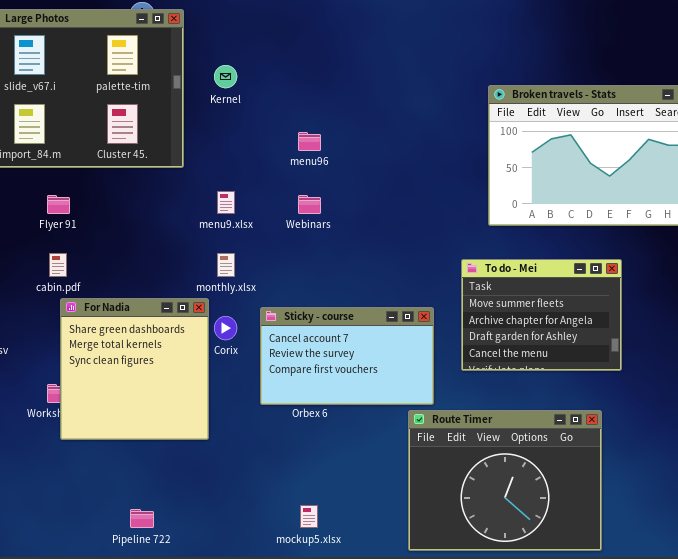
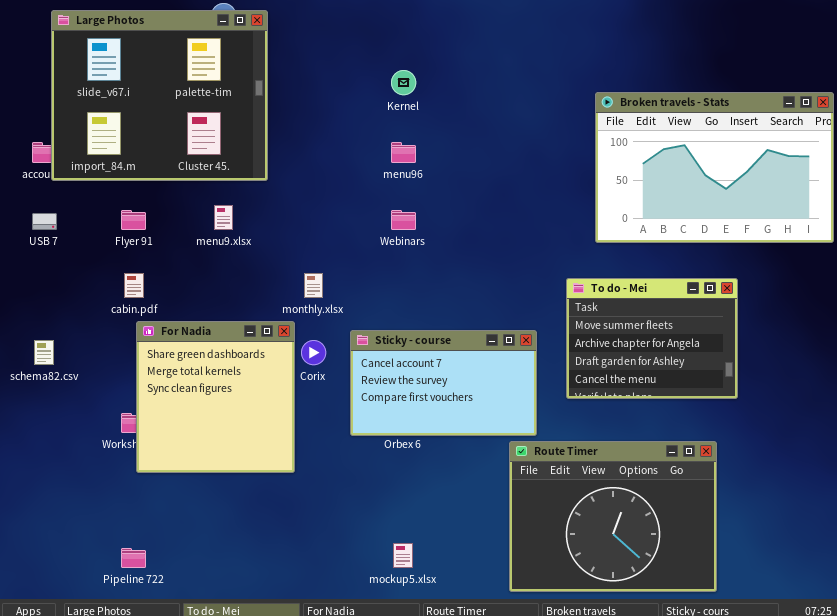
Kernel: [214,65,237,88] -> [391,70,416,95], moved
menu9.xlsx: [217,191,235,214] -> [214,205,233,230], moved
Pipeline 722: [130,509,154,528] -> [121,548,146,568], moved

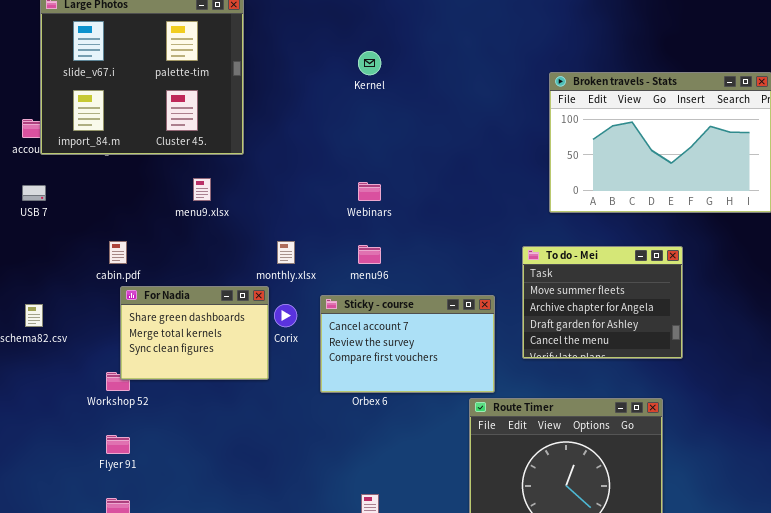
menu96: [391,142,416,163] -> [358,245,381,264], moved
Flyer 91: [121,210,146,230] -> [106,435,130,454], moved
For Nadia: [136,321,295,473] -> [120,286,269,380], resized

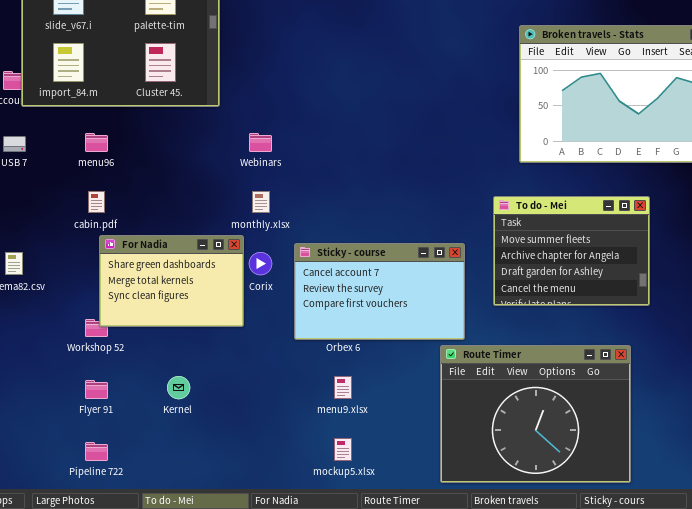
Kernel: [358,51,381,75] -> [167,376,190,399], moved
menu9.xlsx: [193,178,211,201] -> [334,376,352,399], moved
Webinars: [358,182,381,201] -> [249,133,272,152], moved
menu96: [358,245,381,264] -> [85,133,108,152], moved

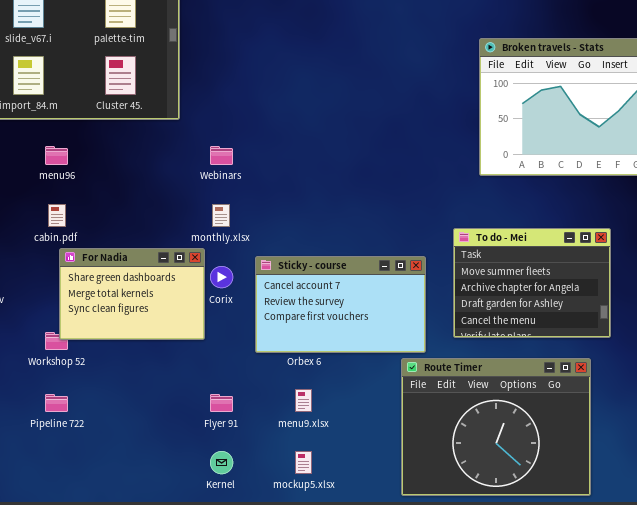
To do - Mei: [493,196,650,306] -> [453,228,611,338], moved
Kernel: [167,376,190,399] -> [210,451,233,474], moved
Flyer 91: [85,380,108,399] -> [210,394,233,412], moved
Pipeline 722: [85,442,108,461] -> [45,394,68,412], moved

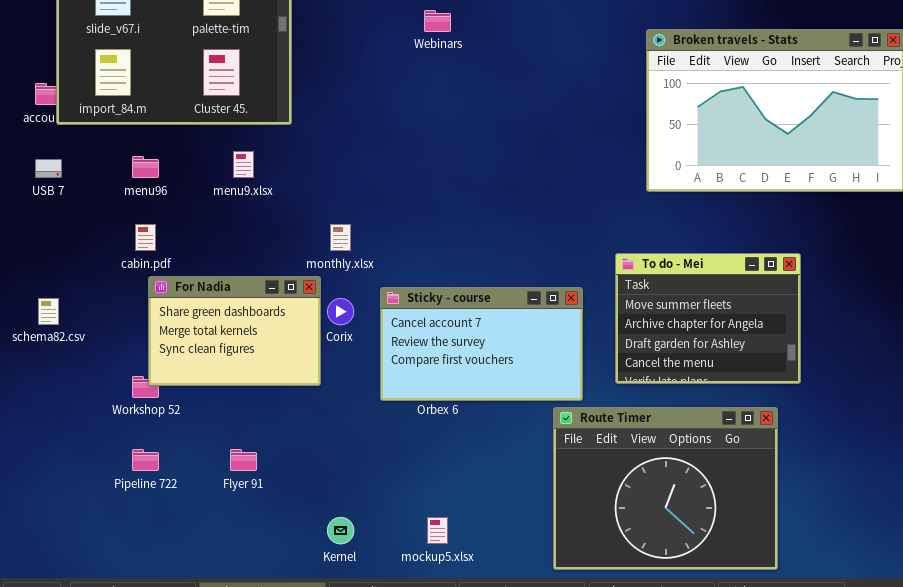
Webinars: [210,146,233,165] -> [424,10,451,32], moved
menu9.xlsx: [295,389,312,412] -> [233,151,254,178], moved
Flyer 91: [210,394,233,412] -> [230,449,257,471], moved

